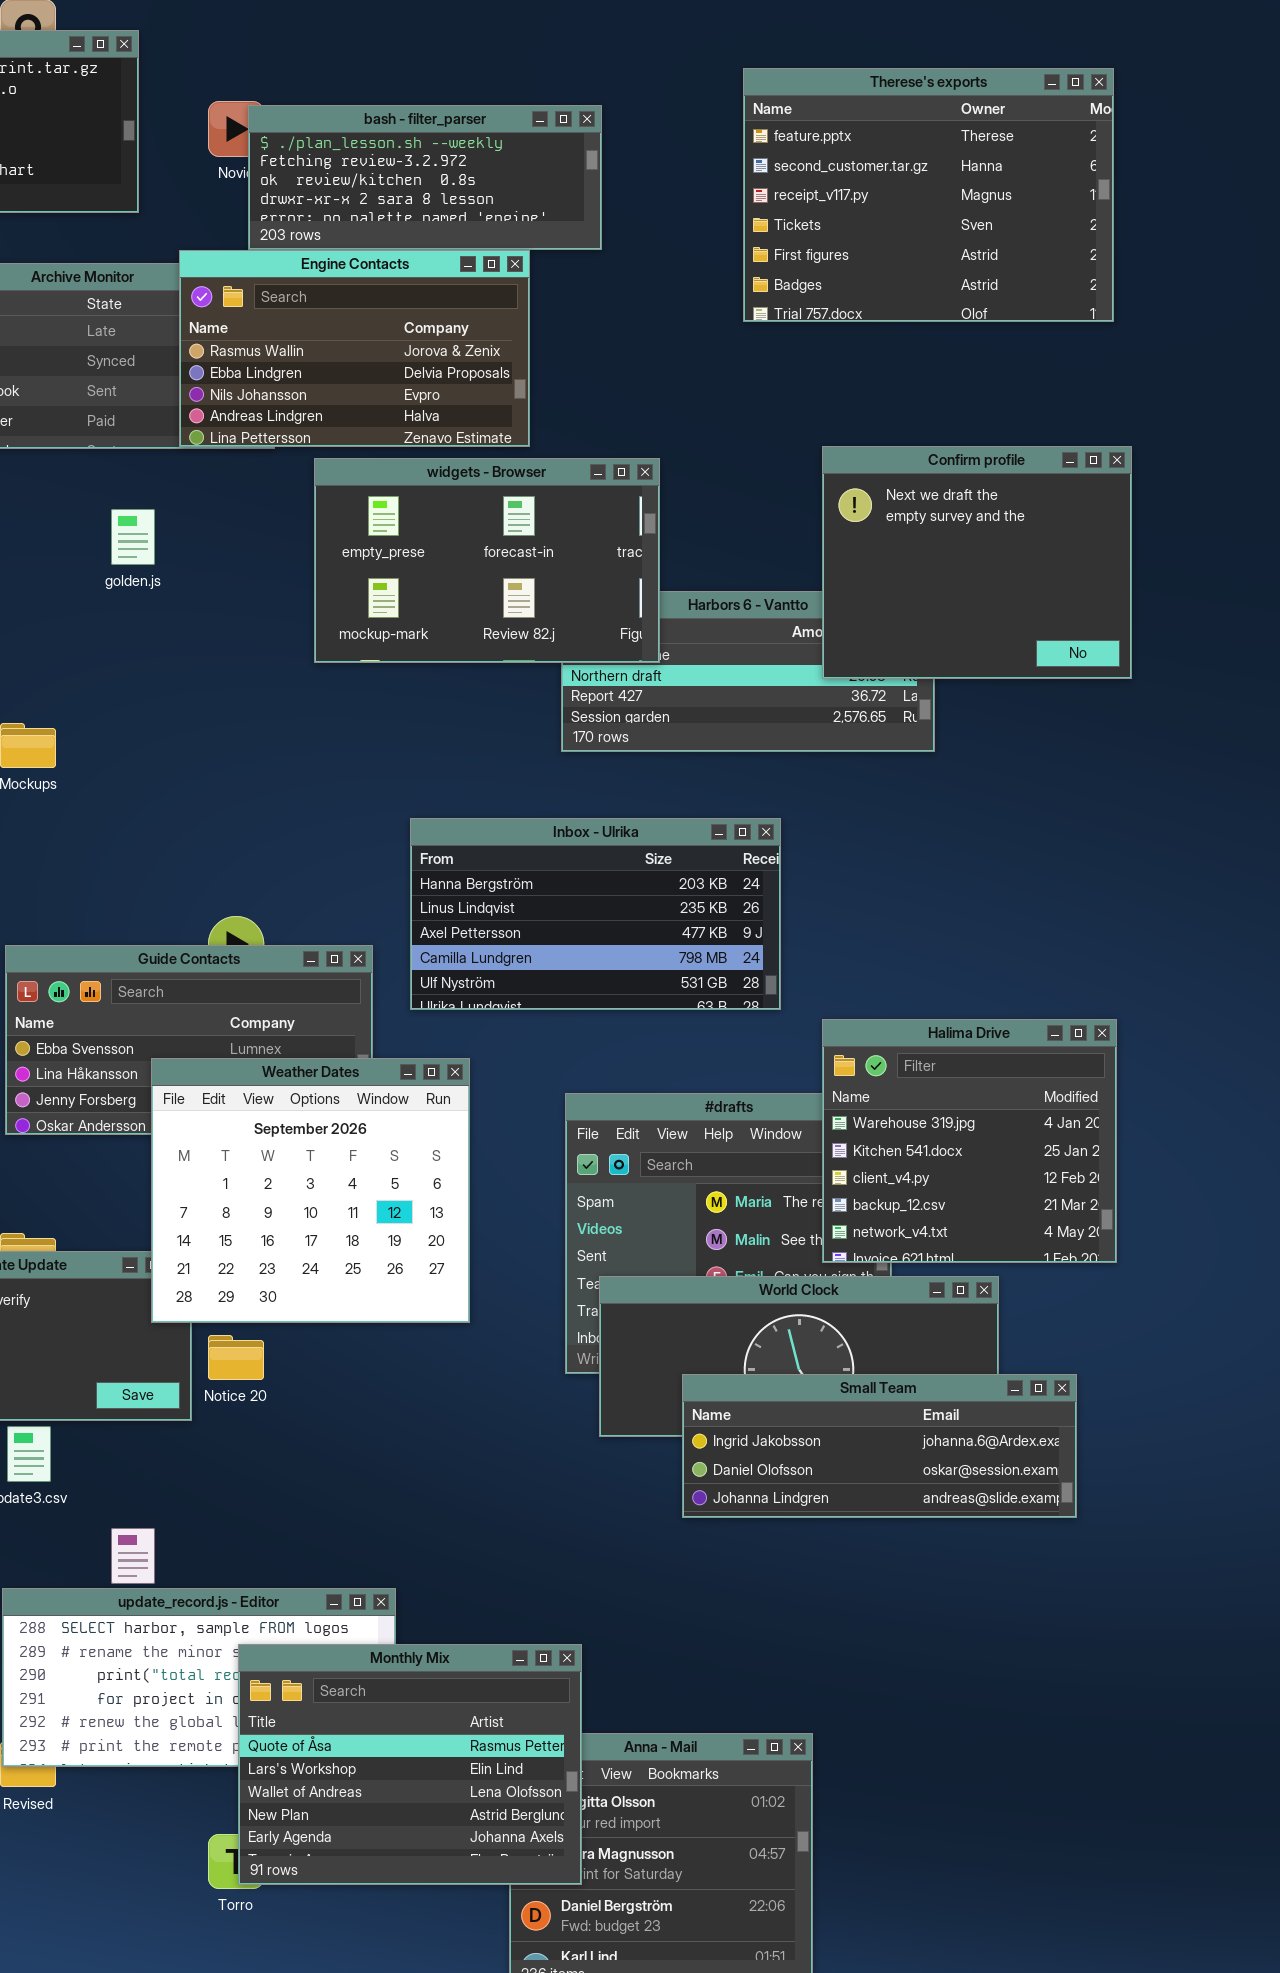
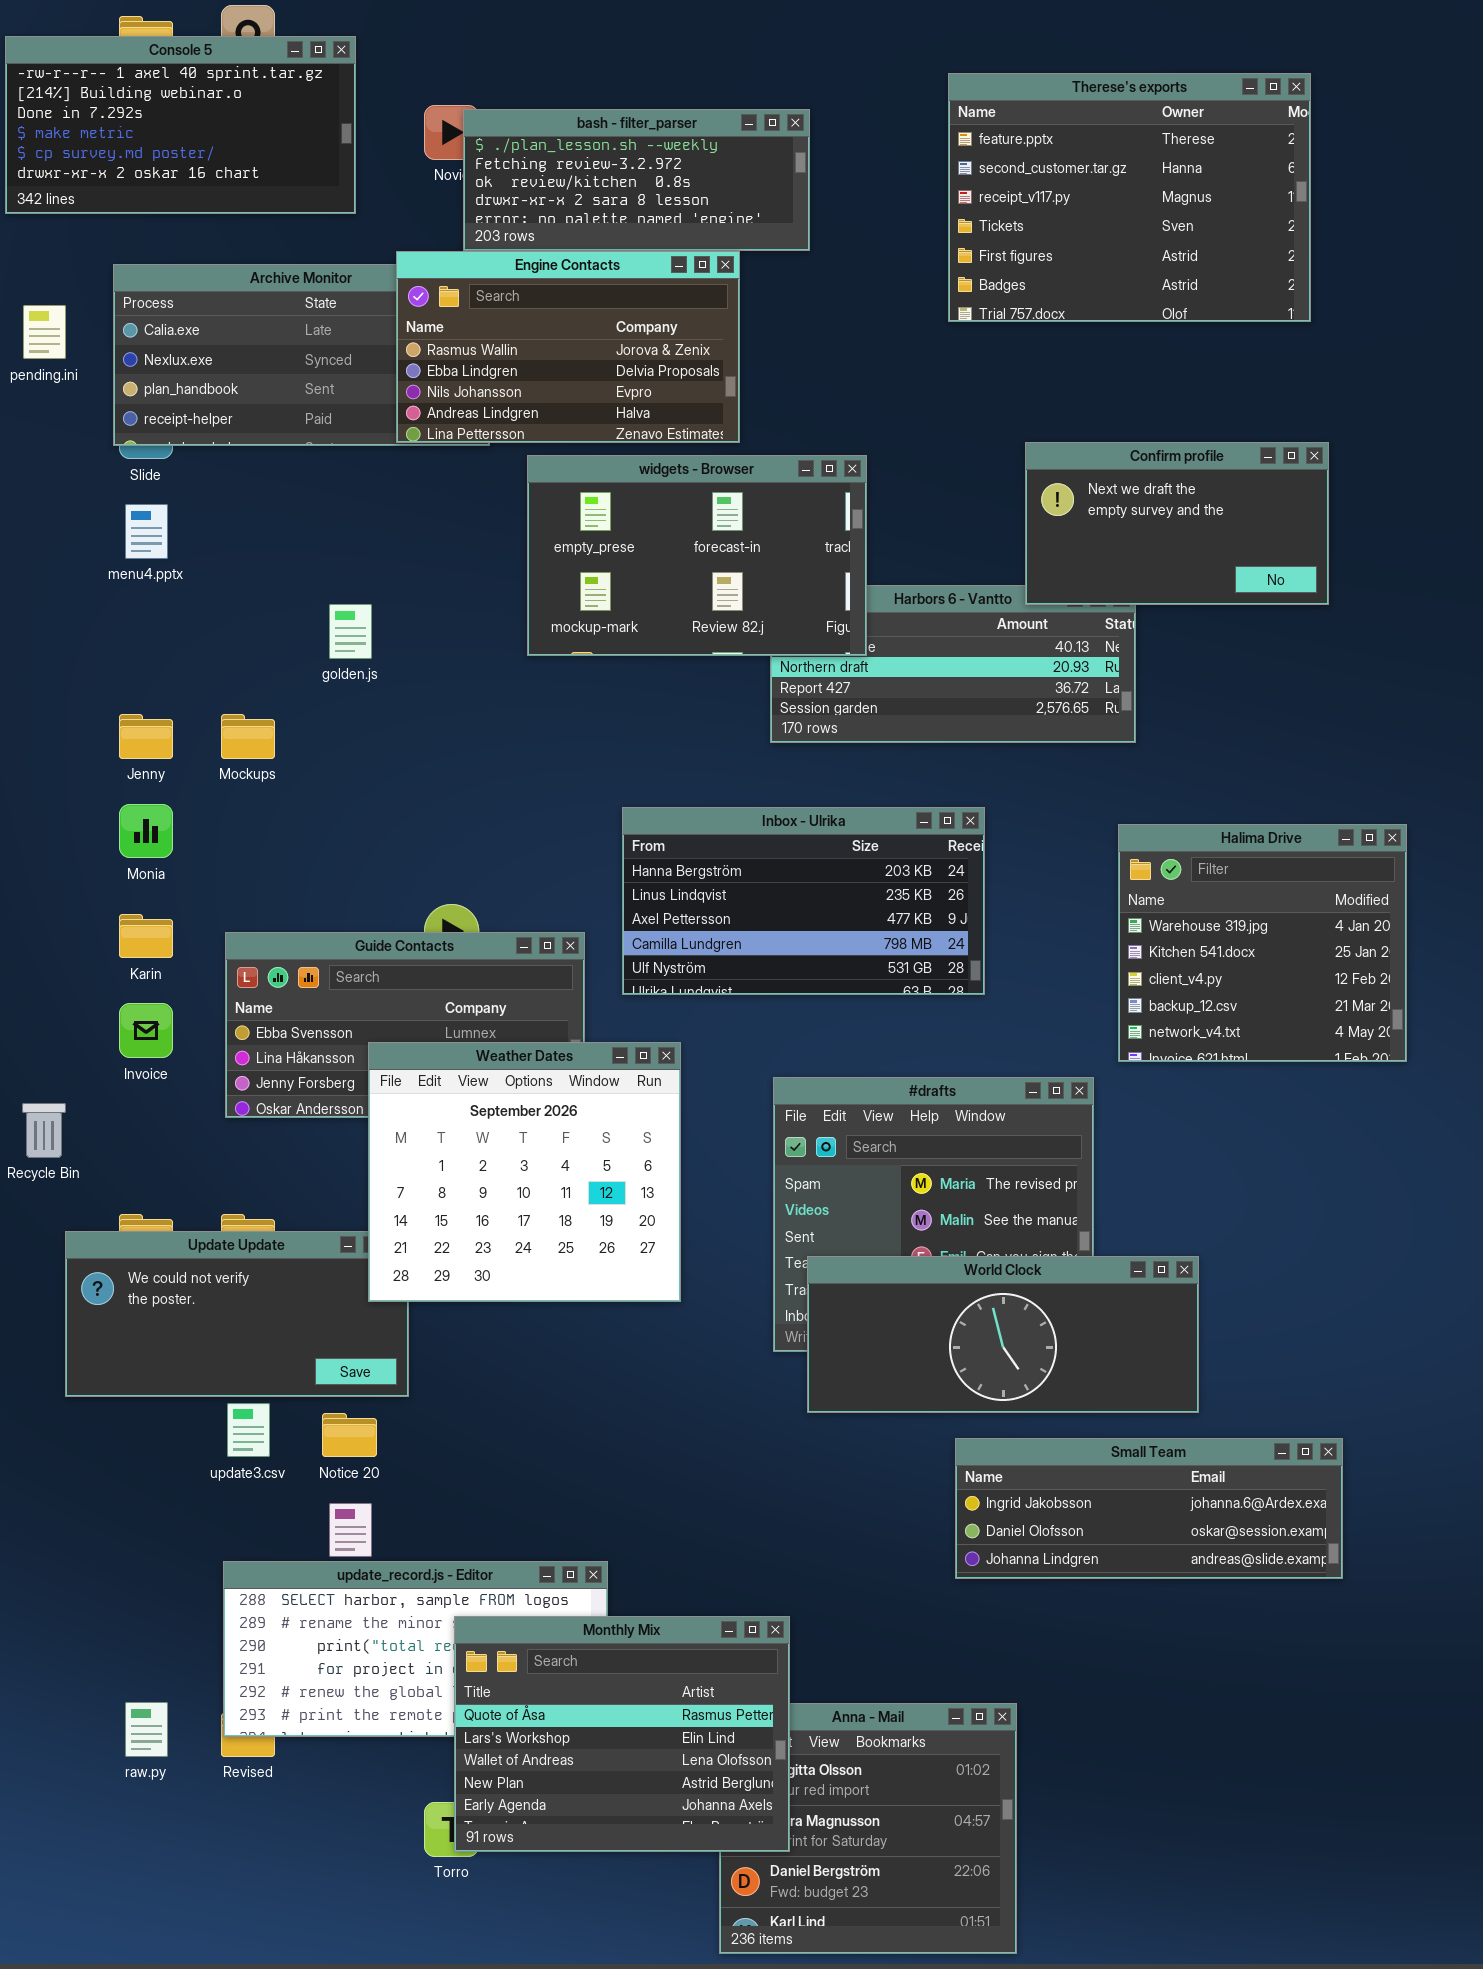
Confirm profile: [822,446,1132,679] -> [1025,442,1329,605], resized
golden.js: [111,509,155,565] -> [329,604,372,659], moved
Halima Drive: [822,1019,1117,1263] -> [1118,824,1407,1062], moved
Notice 20: [208,1335,264,1380] -> [322,1413,377,1457], moved
Small Team: [682,1374,1077,1518] -> [955,1438,1343,1579], moved

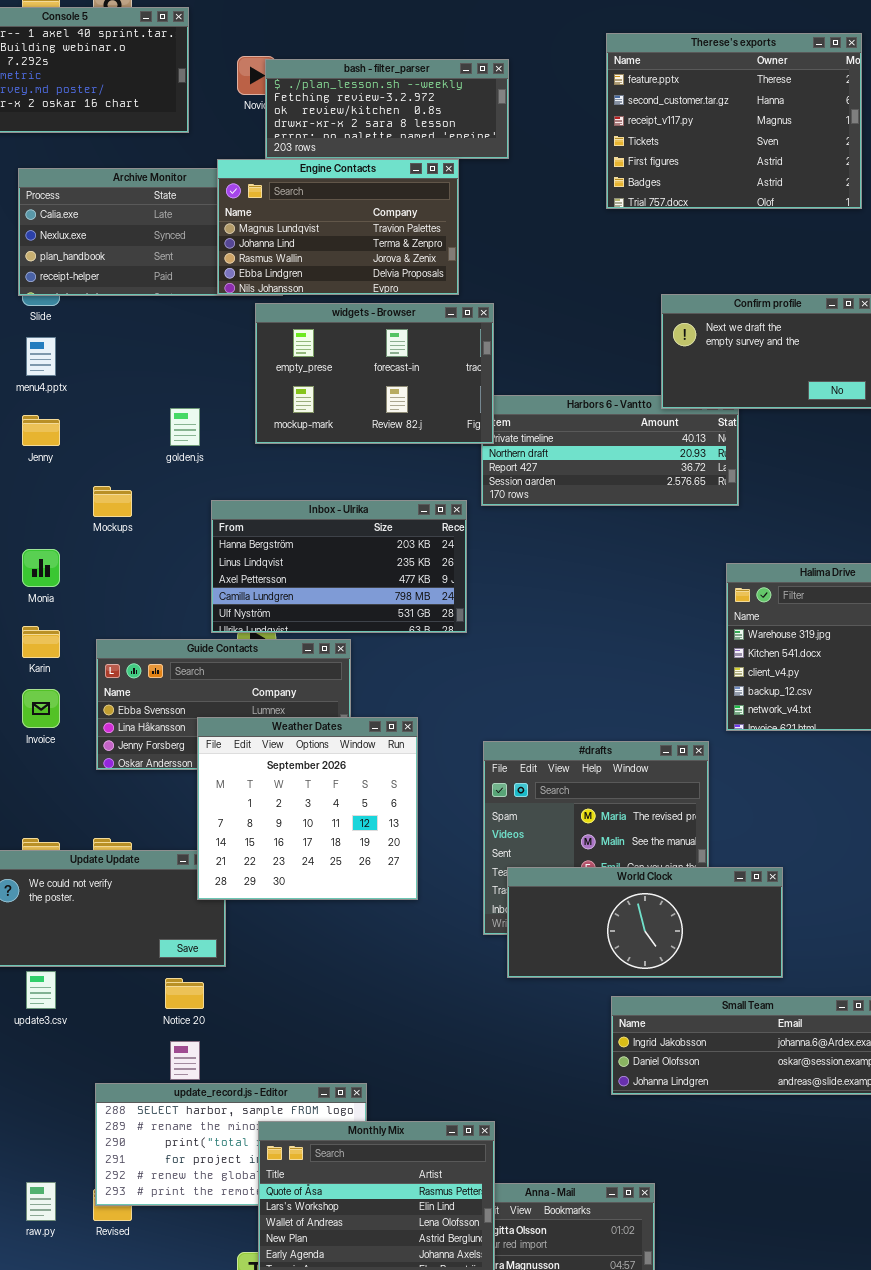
Engine Contacts: [396,251,740,443] -> [217,159,459,295], scrolled up 2 rows
widgets - Browser: [527,455,867,656] -> [255,303,494,444], moved
Jenny: [119,714,173,759] -> [22,415,60,446], moved
Inbox - Ulrika: [622,807,985,995] -> [211,500,467,633], moved
update3.csv: [227,1403,270,1457] -> [26,971,56,1009], moved

